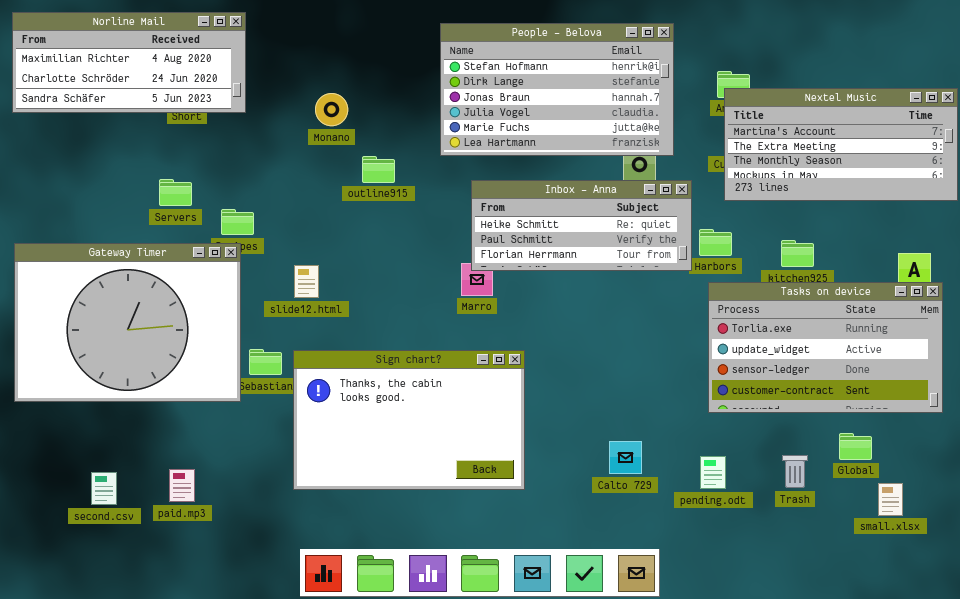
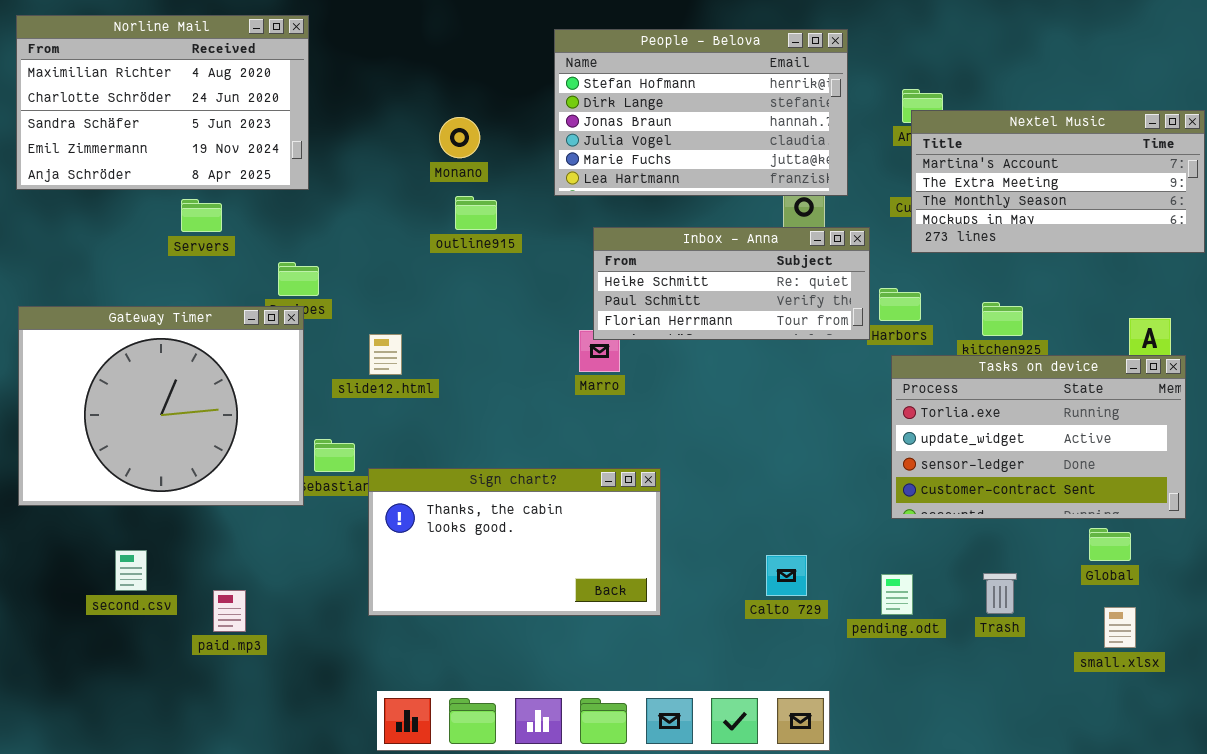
Norline Mail: [12,12,246,113] -> [16,15,309,190], resized
Monano: [315,93,348,126] -> [439,117,480,158], moved
Servers: [159,179,192,206] -> [181,199,222,232], moved
Sign chart?: [293,350,525,490] -> [368,468,661,616], resized
Global: [839,433,872,460] -> [1089,528,1131,561], moved
second.csv: [91,472,117,505] -> [115,550,147,591], moved

